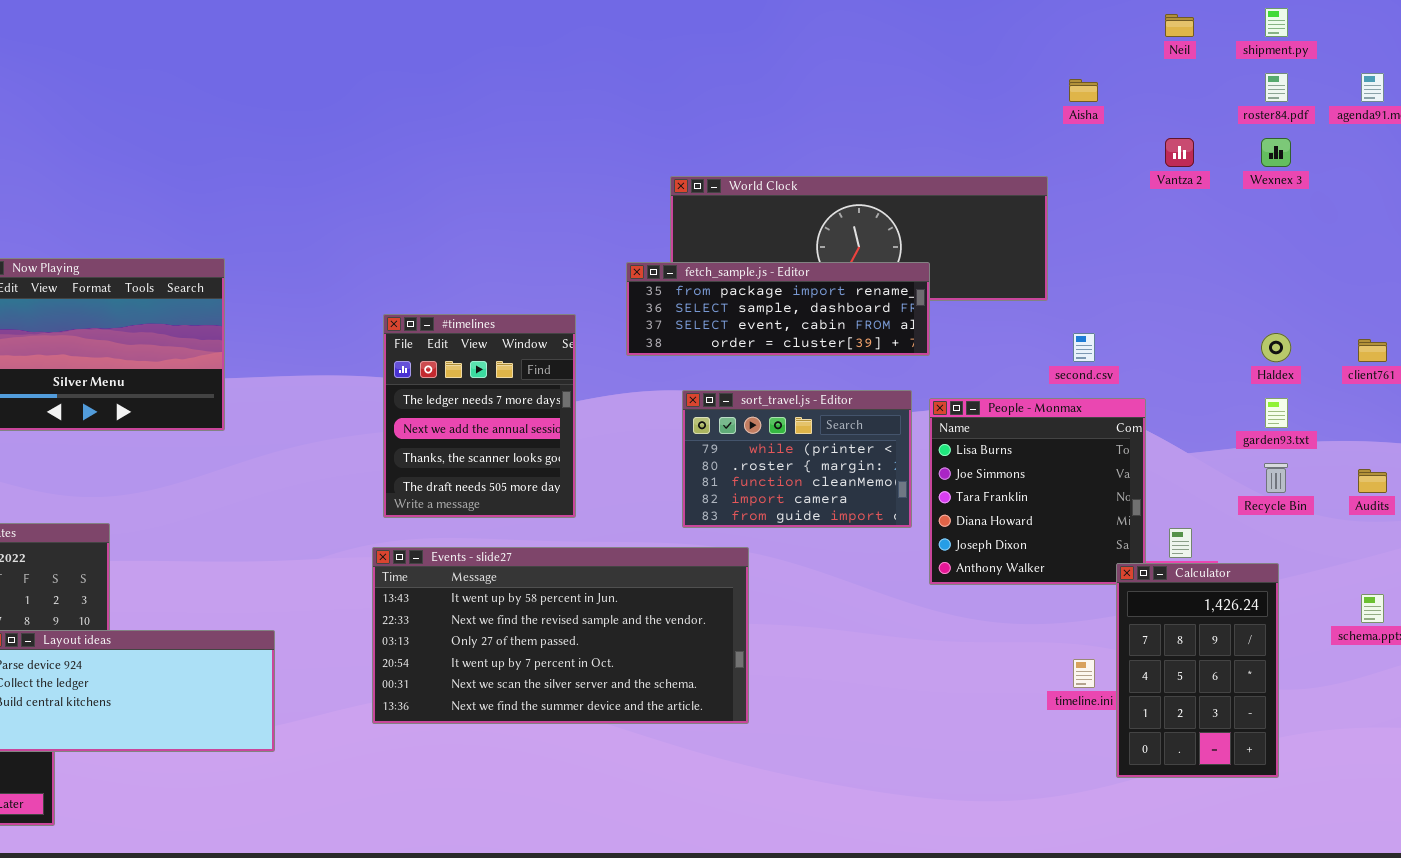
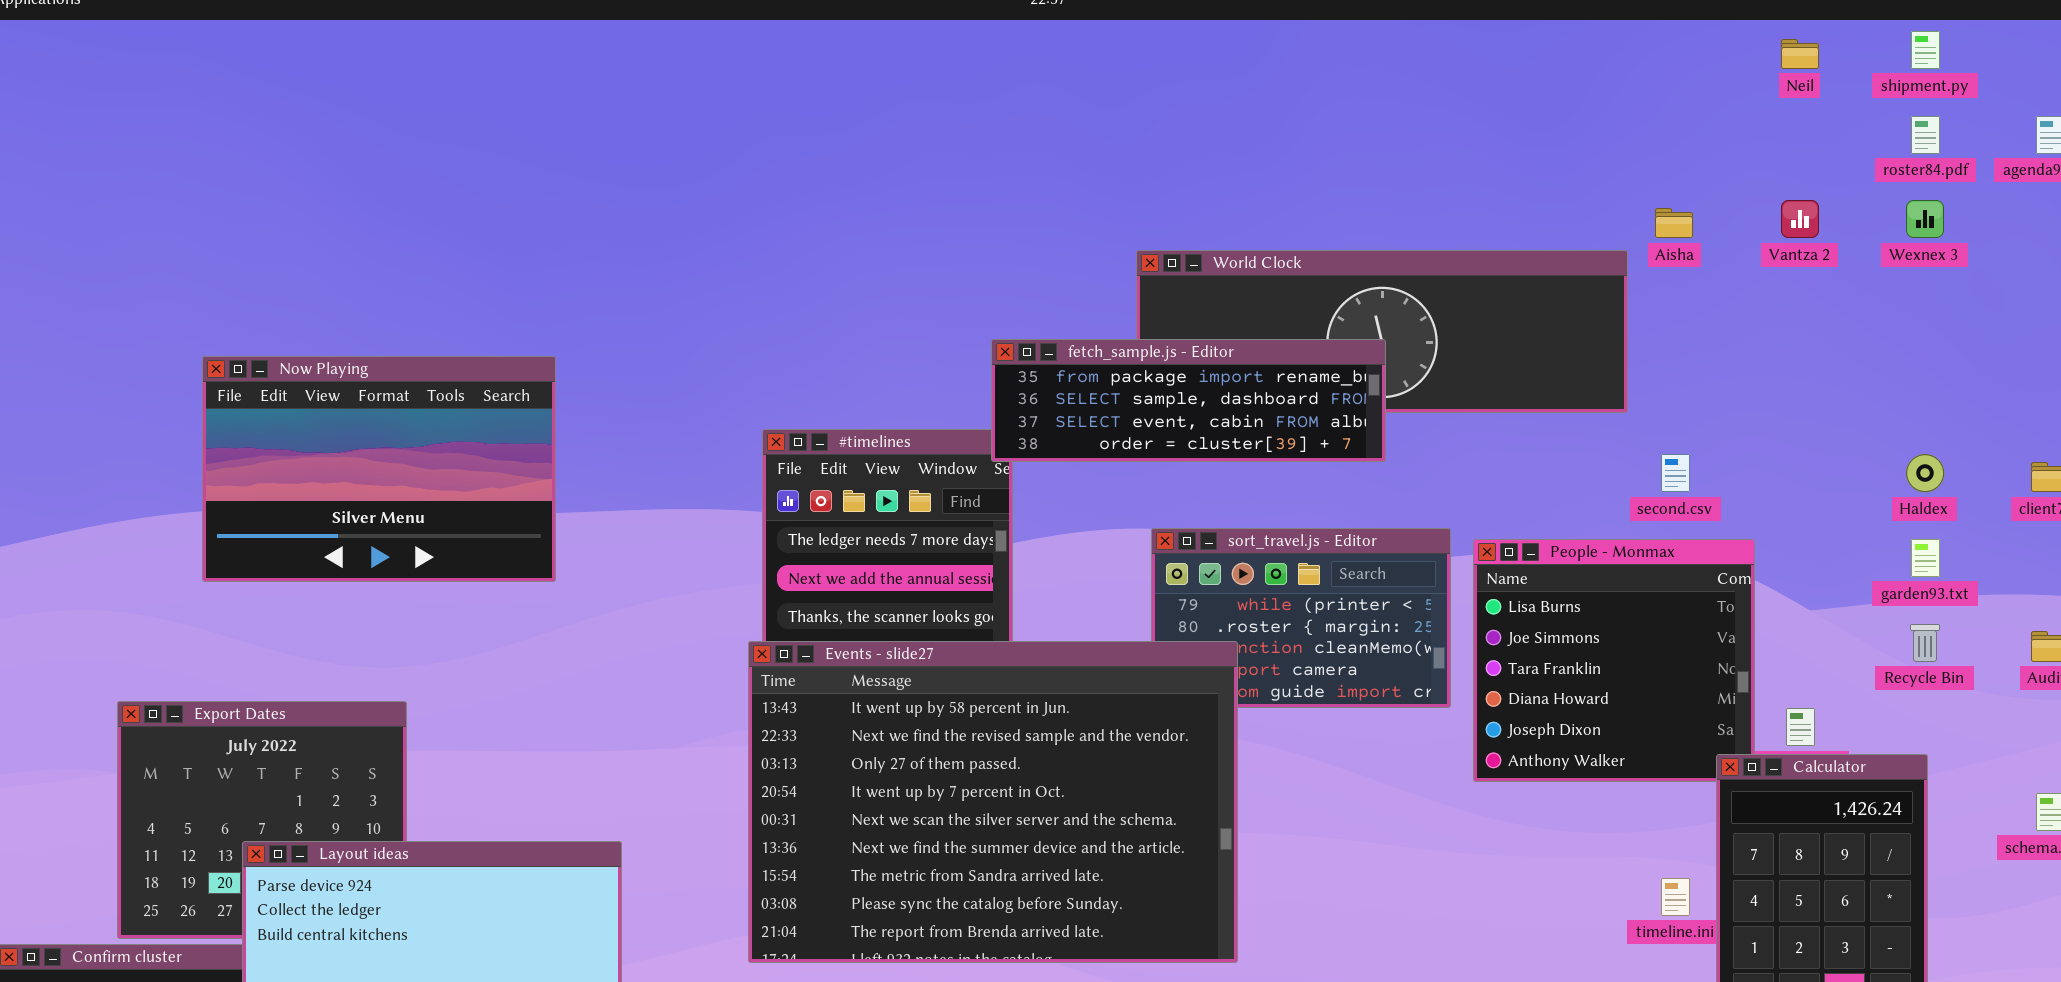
Aisha: [1069,79,1098,102] -> [1655,208,1693,238], moved
fetch_sample.js - Editor: [626,262,930,356] -> [991,339,1386,462], moved
Events - slide27: [372,547,749,724] -> [748,641,1238,963], resized

